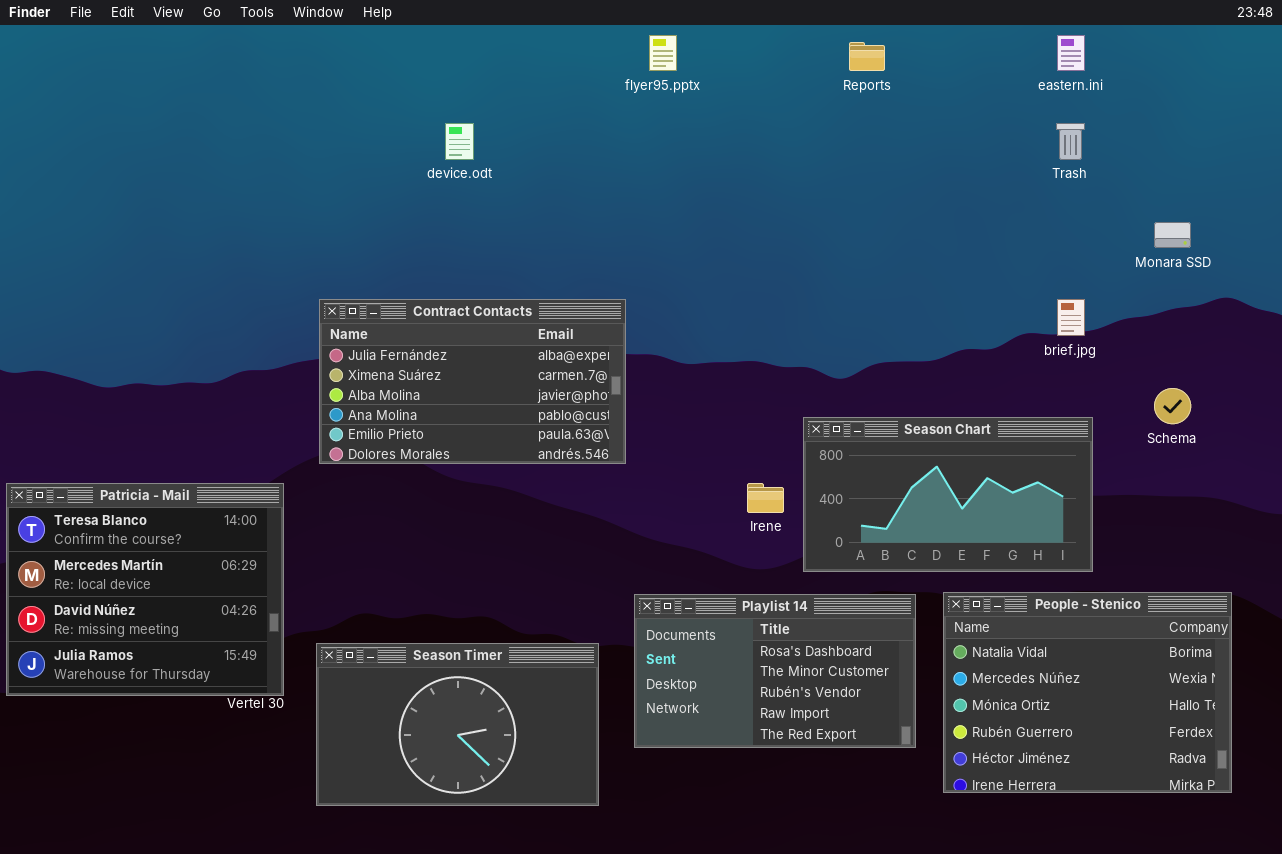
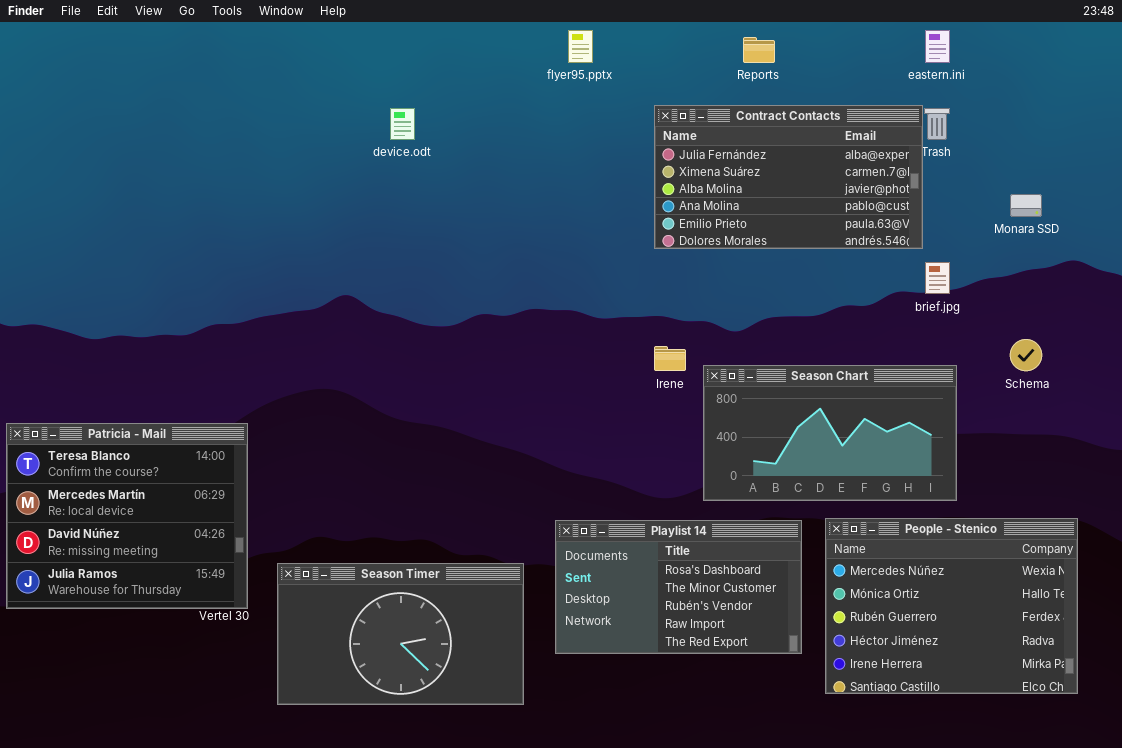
Contract Contacts: [319,299,626,464] -> [654,105,923,249], moved
Irene: [747,483,784,513] -> [654,346,686,371], moved
People - Stenico: [943,592,1232,793] -> [825,518,1078,694], scrolled down 1 row

